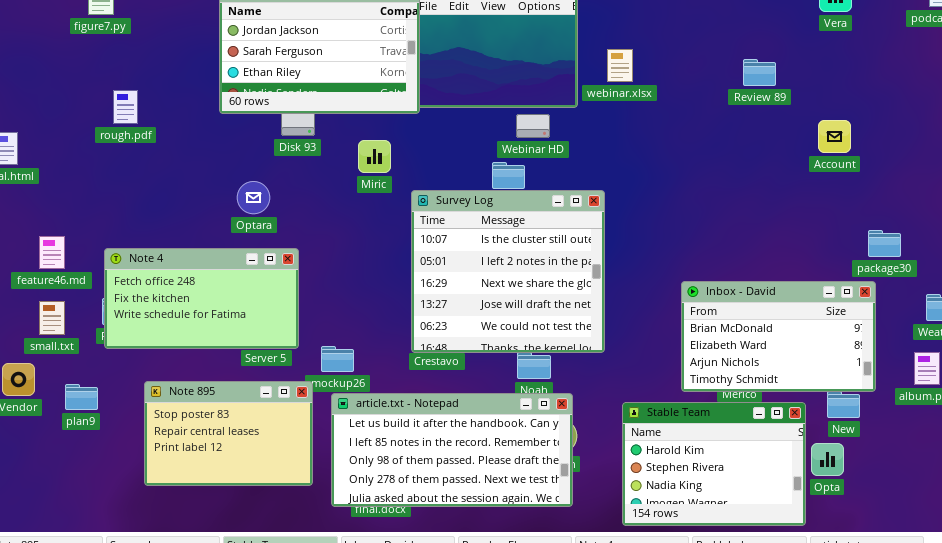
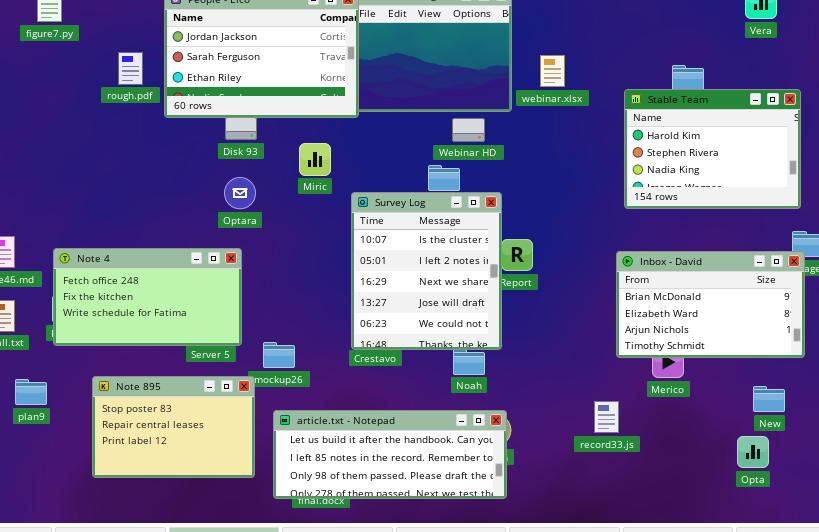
rough.pdf: [113,90,138,124] -> [118,52,143,85], moved
Optara: [237,181,270,214] -> [224,177,256,209], moved
Survey Log: [411,190,605,353] -> [351,192,502,350], resized
Inbox - David: [681,281,876,392] -> [616,251,805,358], moved
article.txt - Notepad: [331,393,573,507] -> [273,410,507,499], resized
Stable Team: [622,402,806,526] -> [624,89,801,209], moved

